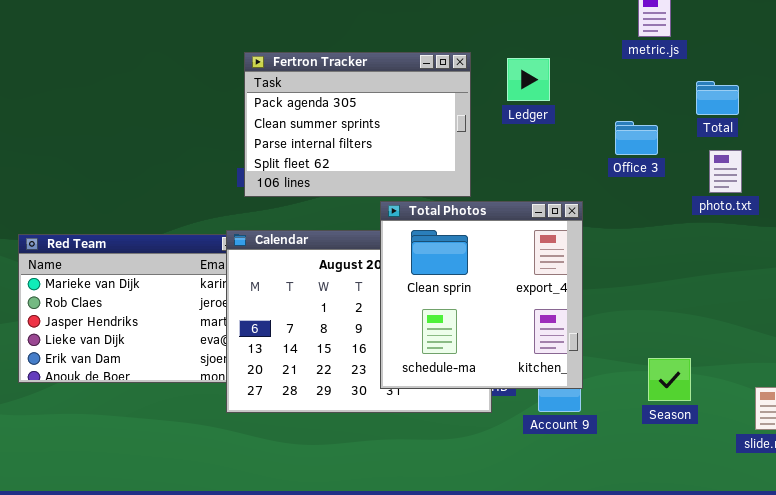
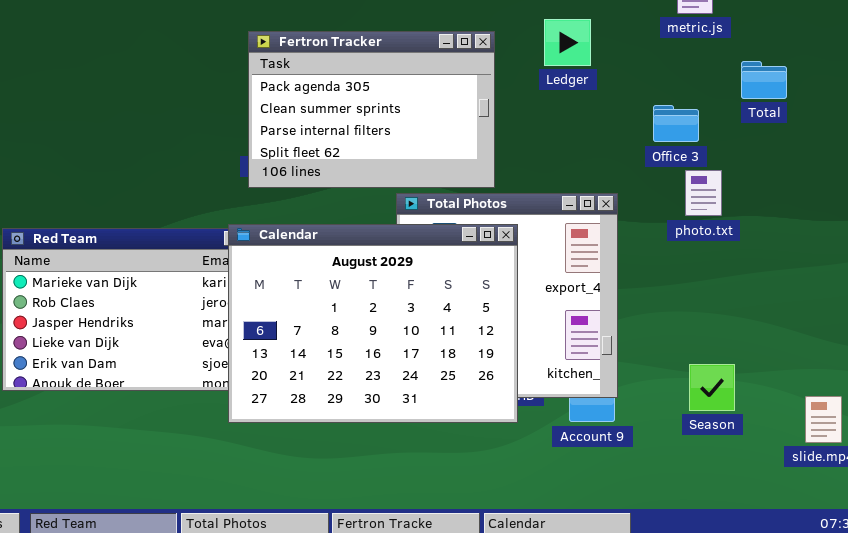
Ledger: [507,58,550,101] -> [544,19,591,66], moved
photo.txt: [709,150,742,193] -> [685,170,722,216], moved
Calendar: [226,230,492,413] -> [228,224,518,423], raised

